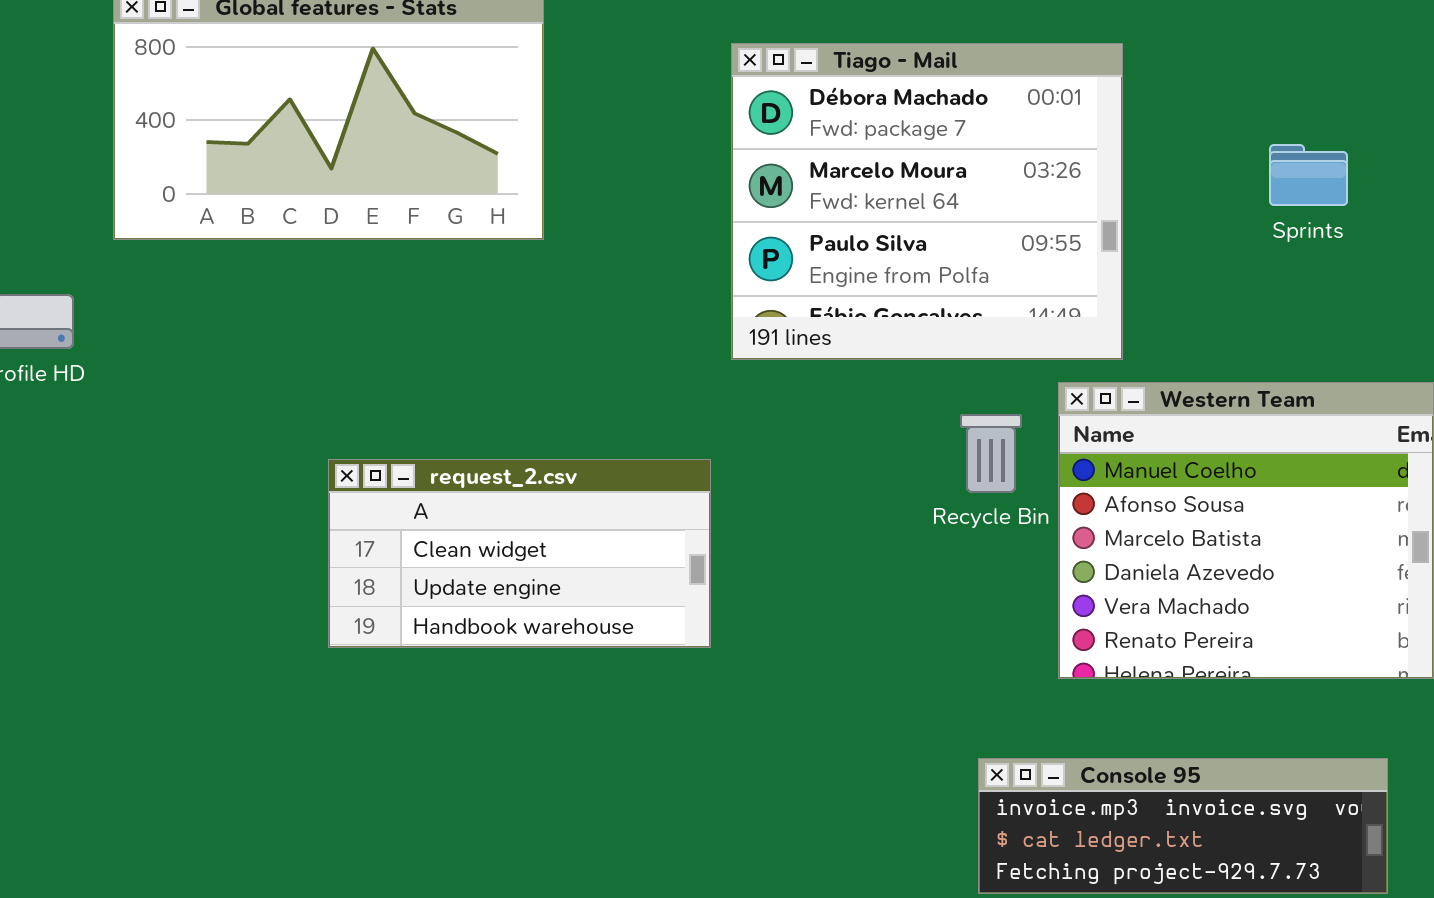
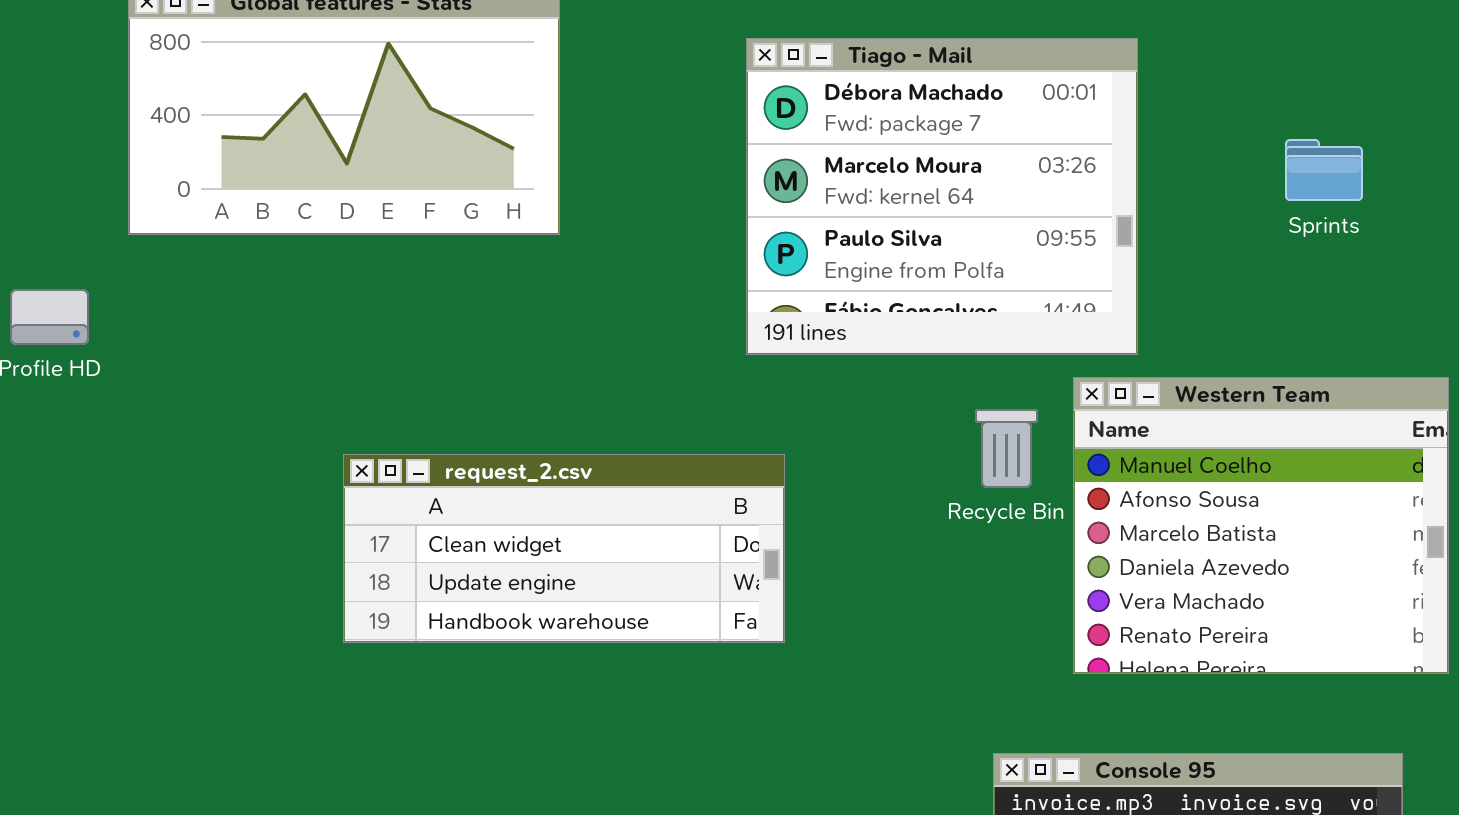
request_2.csv: [328,459,711,648] -> [343,454,785,643], resized

